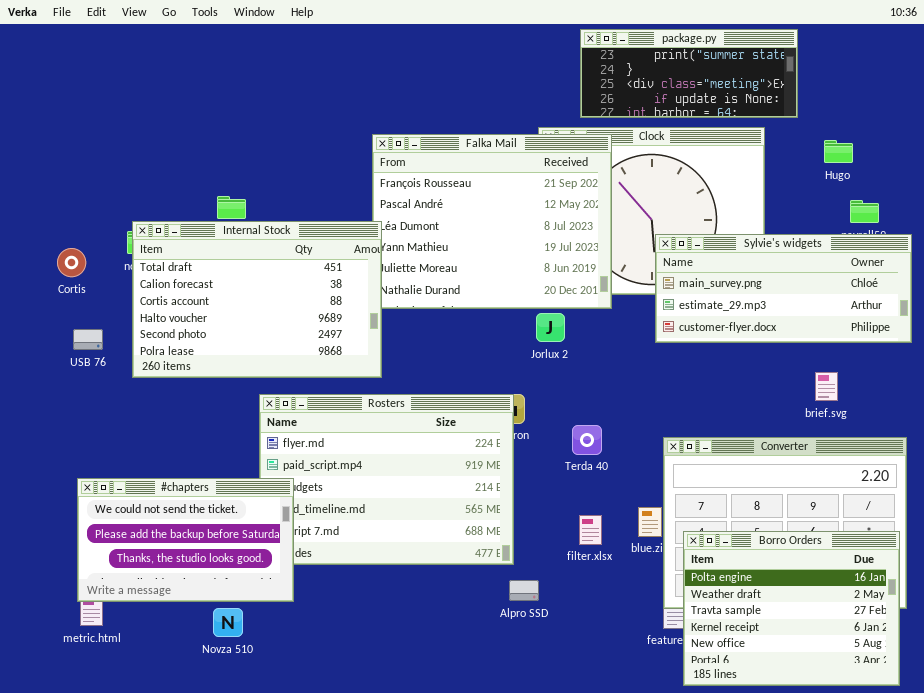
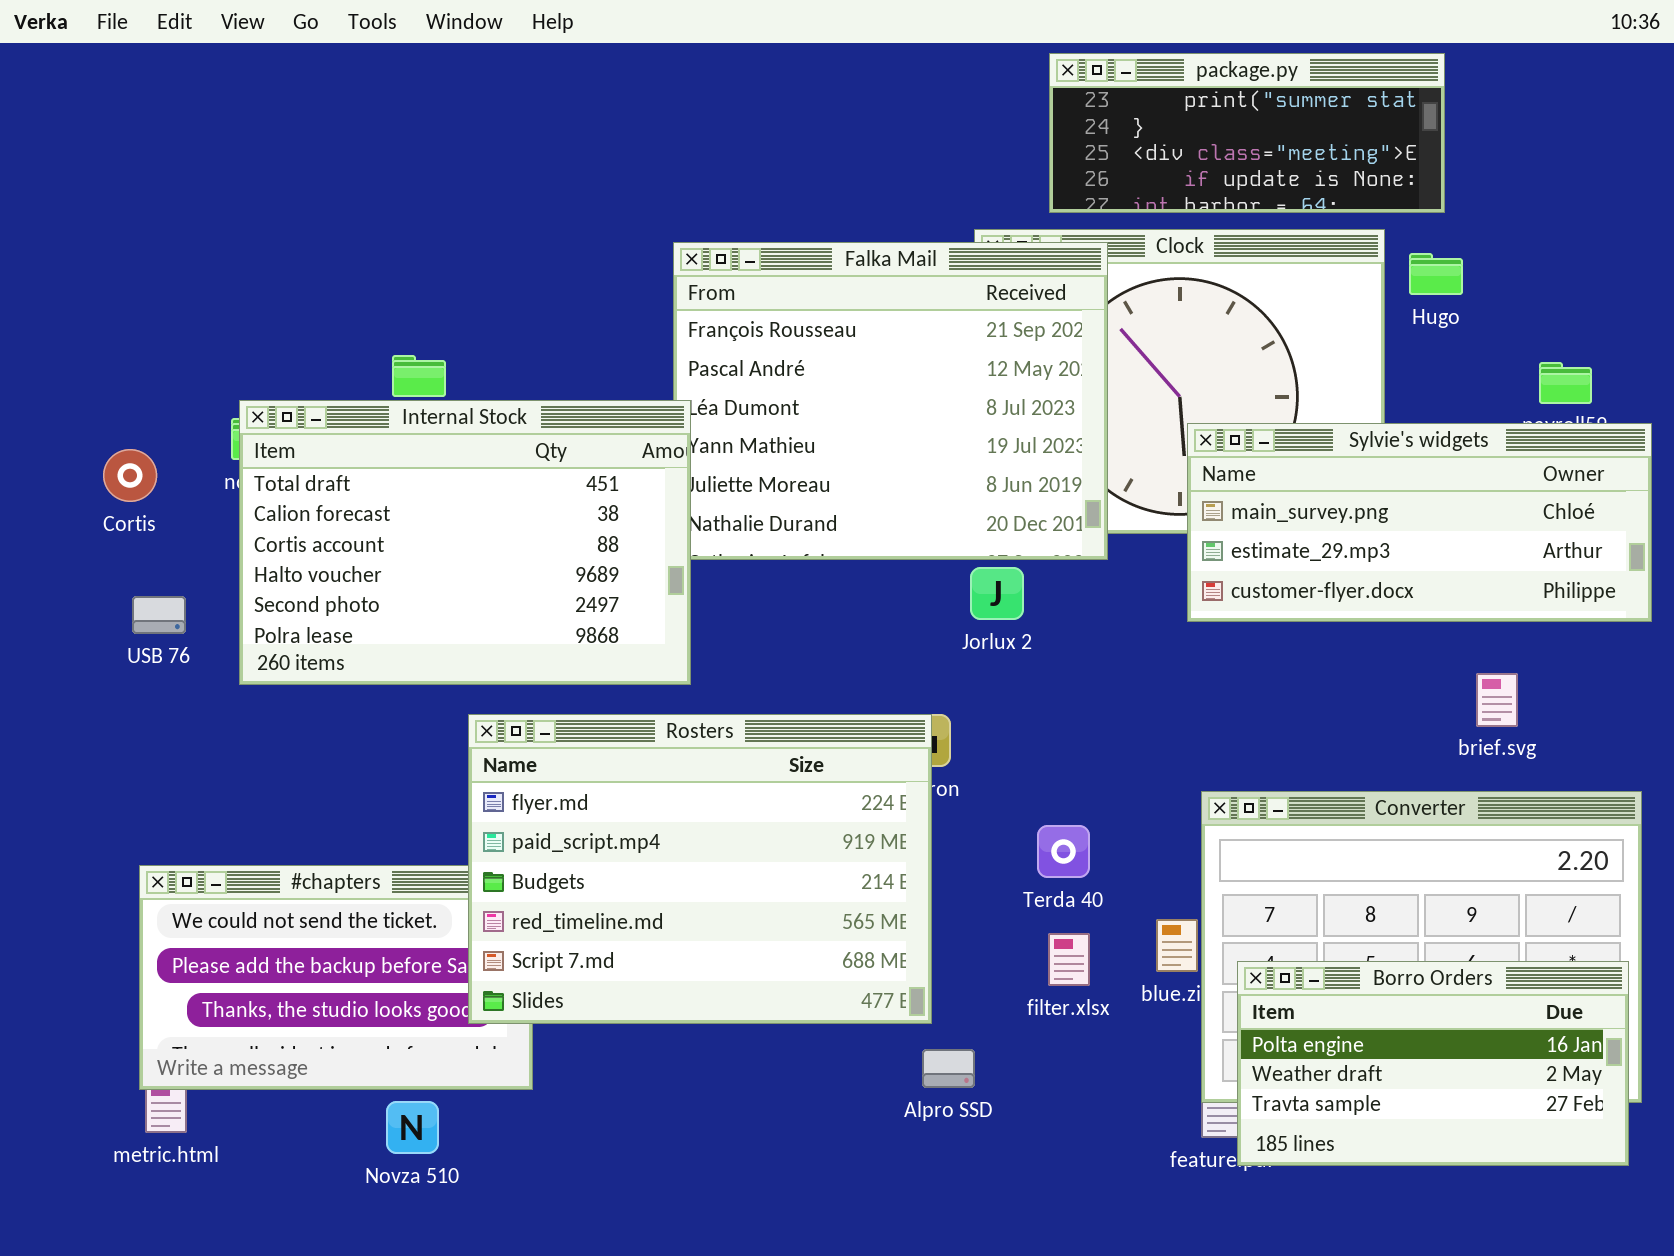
Hugo: [824,140,853,163] -> [1409,253,1463,295], moved
Rosters: [259,394,514,565] -> [468,714,932,1024], raised
Terda 40: [572,425,602,455] -> [1037,825,1090,878], moved
Borro Orders: [683,531,900,686] -> [1237,961,1629,1166], resized

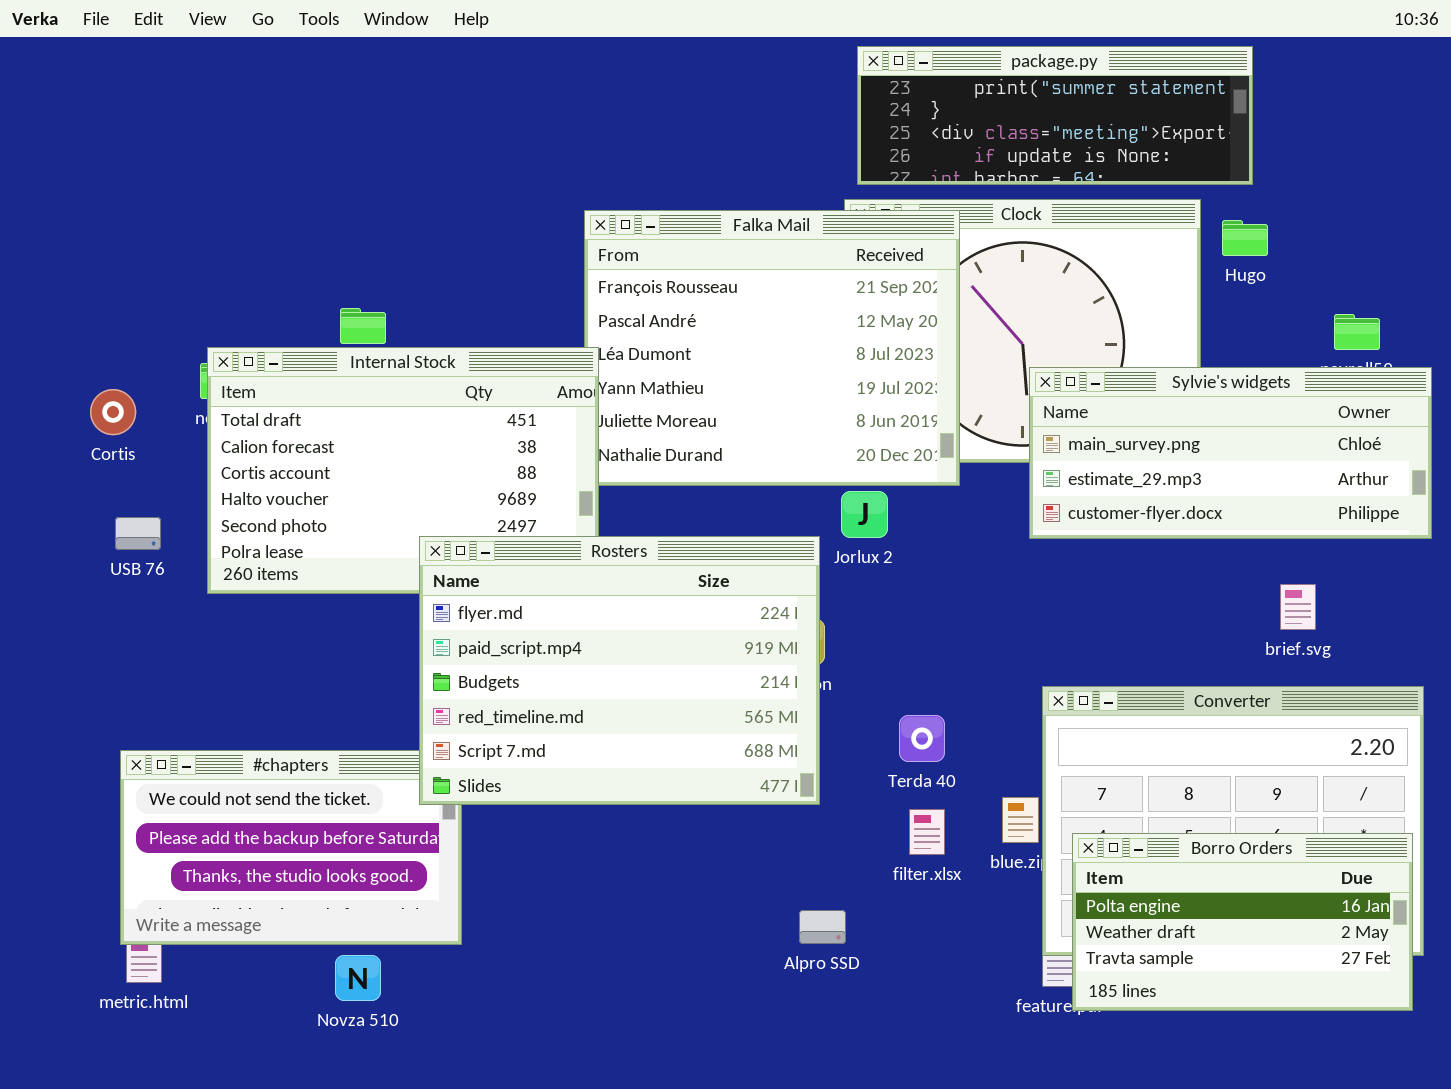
package.py: [1049,53,1445,213] -> [857,46,1253,185], resized
Rosters: [468,714,932,1024] -> [419,536,820,805], moved

